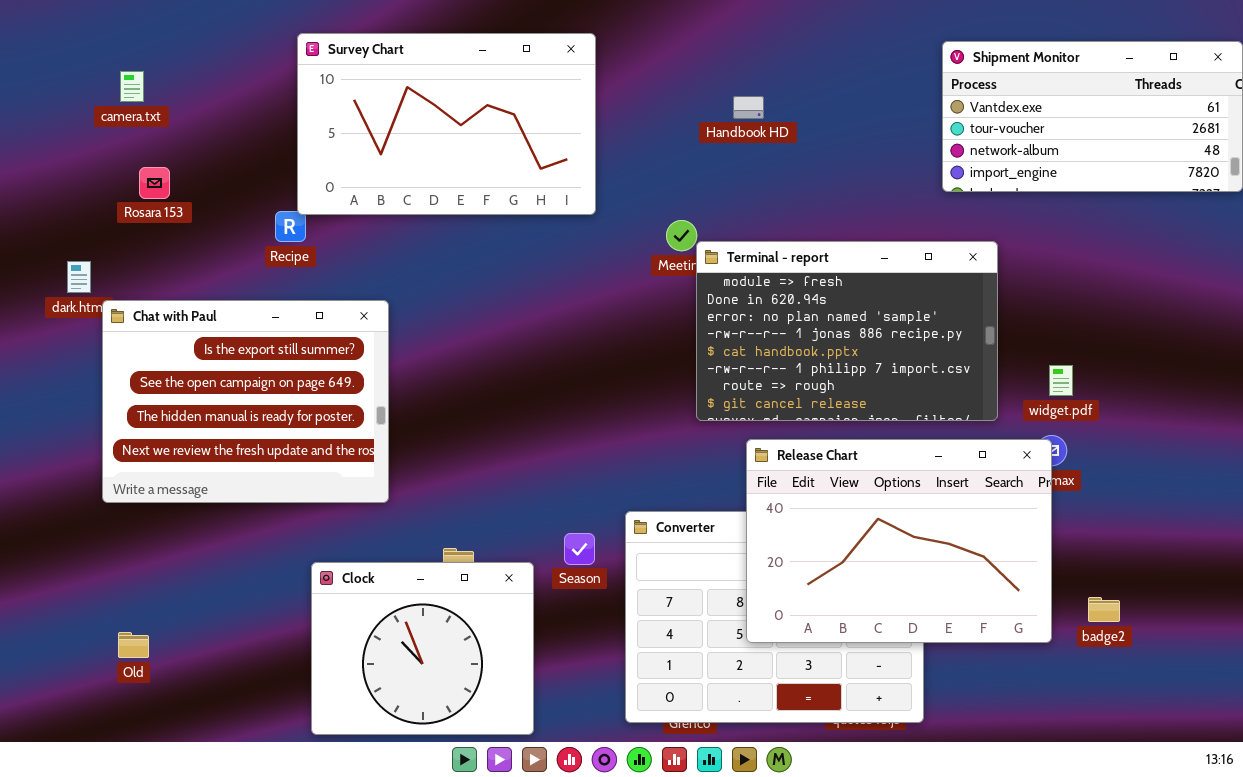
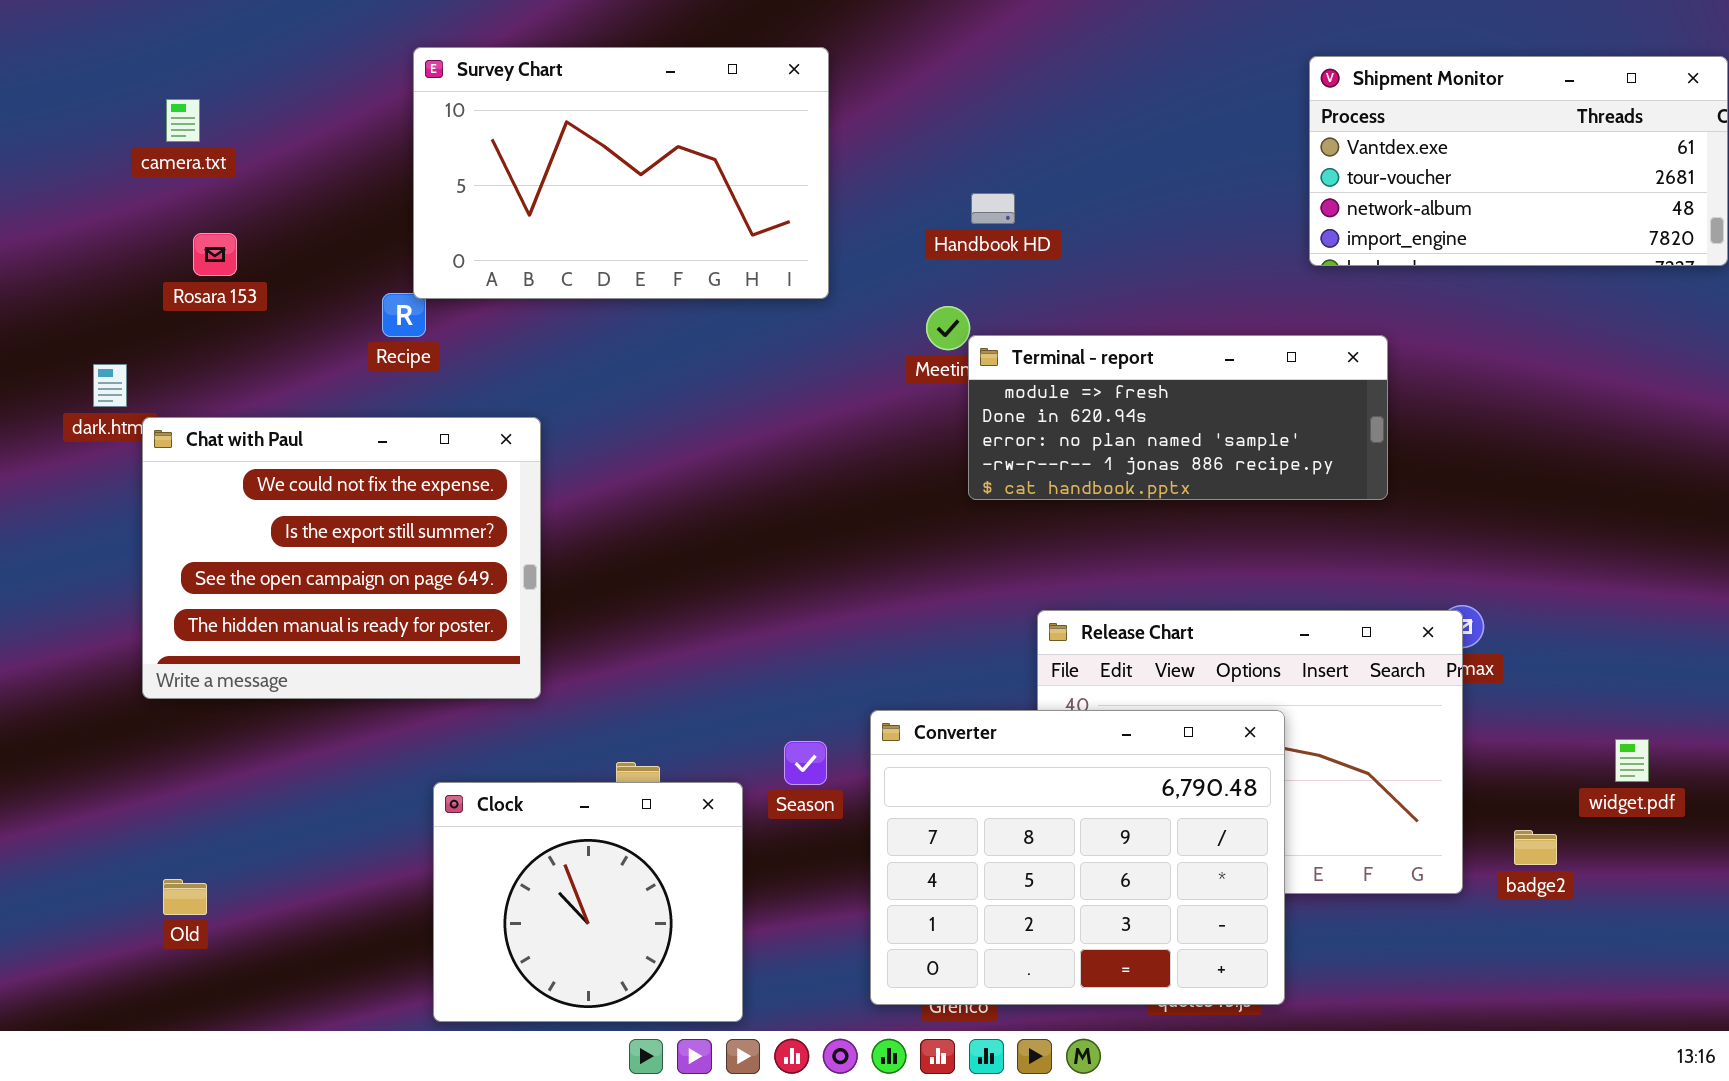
Handbook HD: [733,96,764,119] -> [971,193,1015,224], moved
Terminal - report: [696,241,998,421] -> [968,335,1388,500], resized
Chat with Paul: [102,300,389,503] -> [142,417,541,699], scrolled up 1 row
widget.pdf: [1049,365,1073,396] -> [1615,739,1649,782], moved
Converter: [625,511,924,723] -> [870,710,1285,1005], raised

